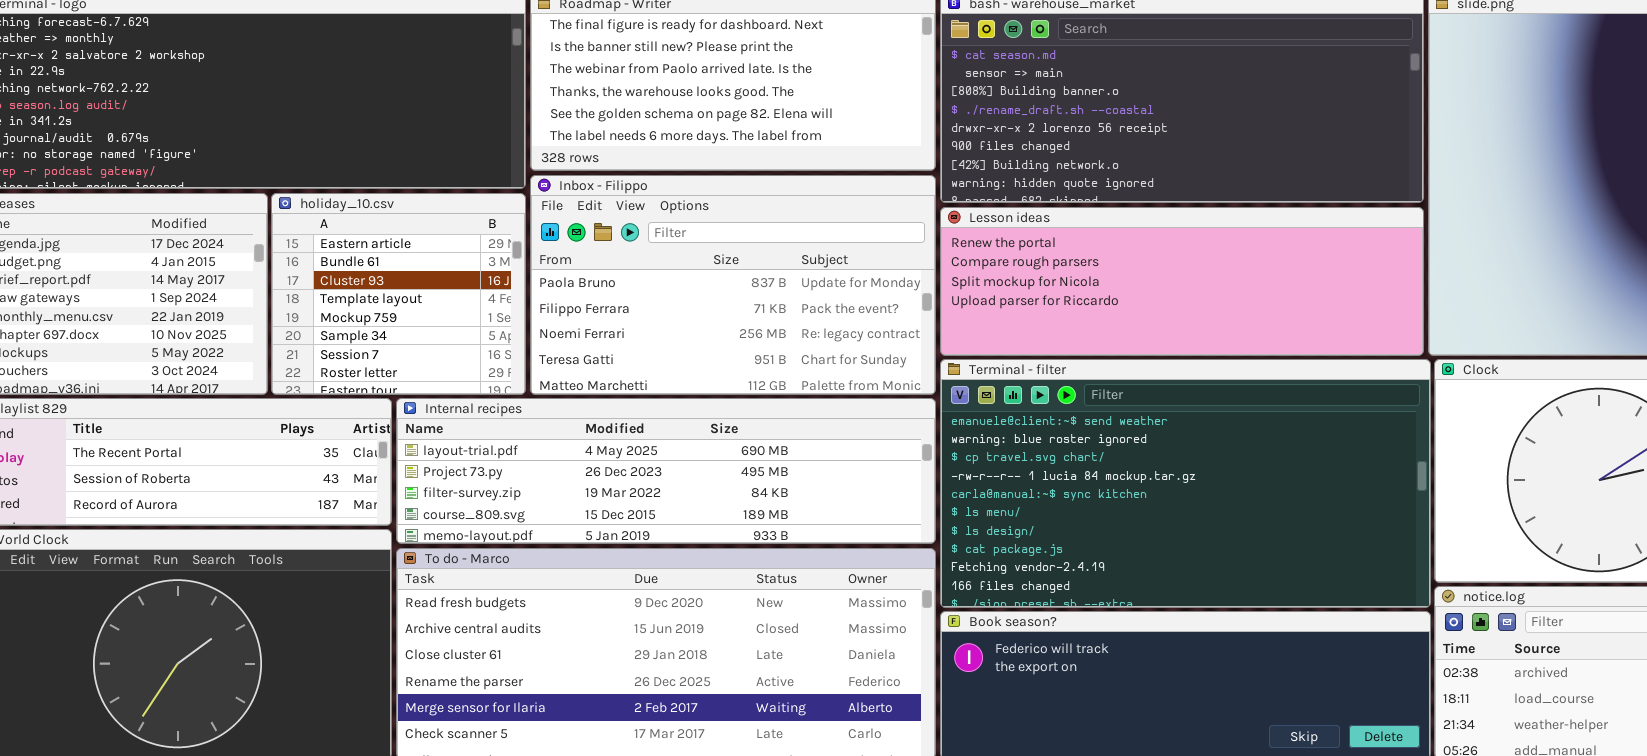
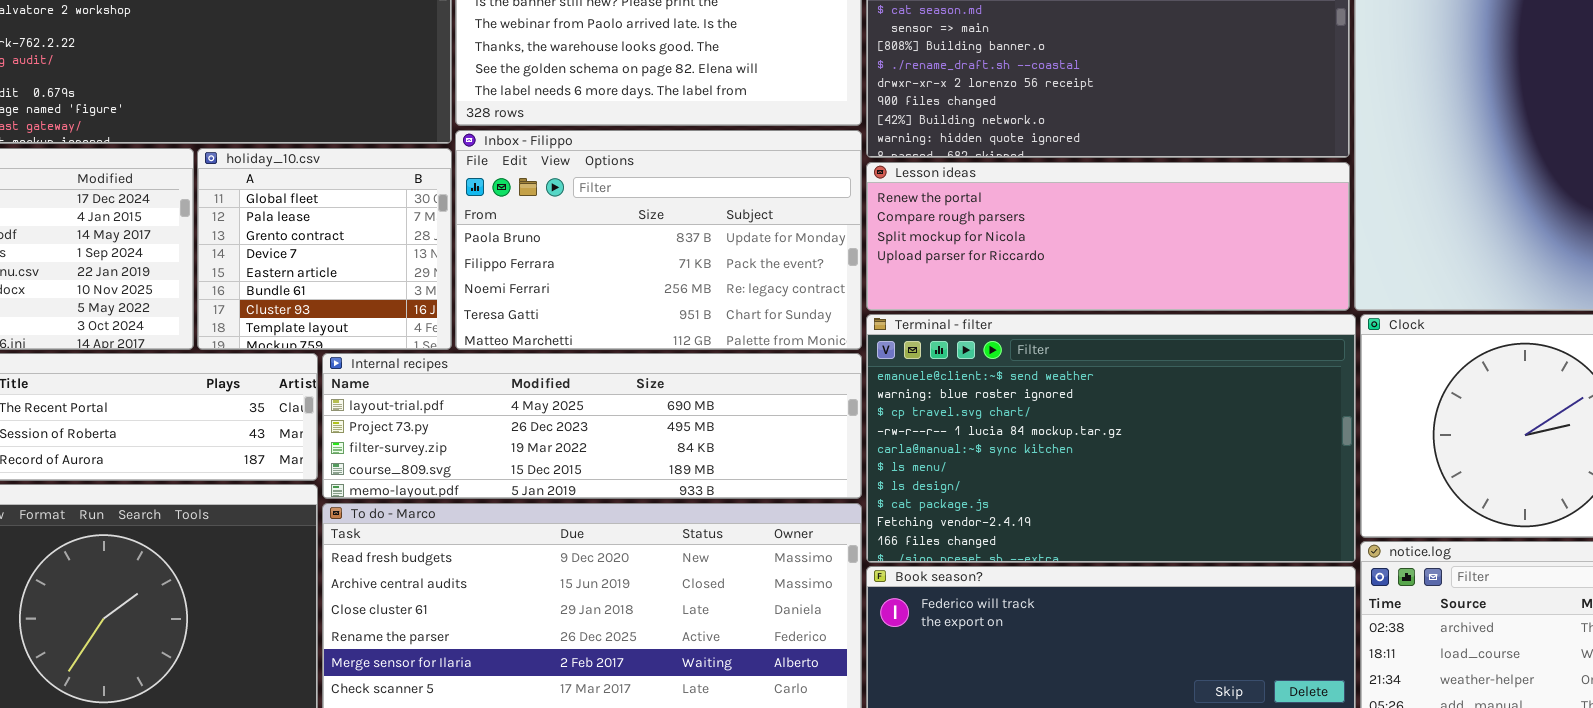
holiday_10.csv: [271,193,526,395] -> [197,148,452,350], scrolled up 4 rows

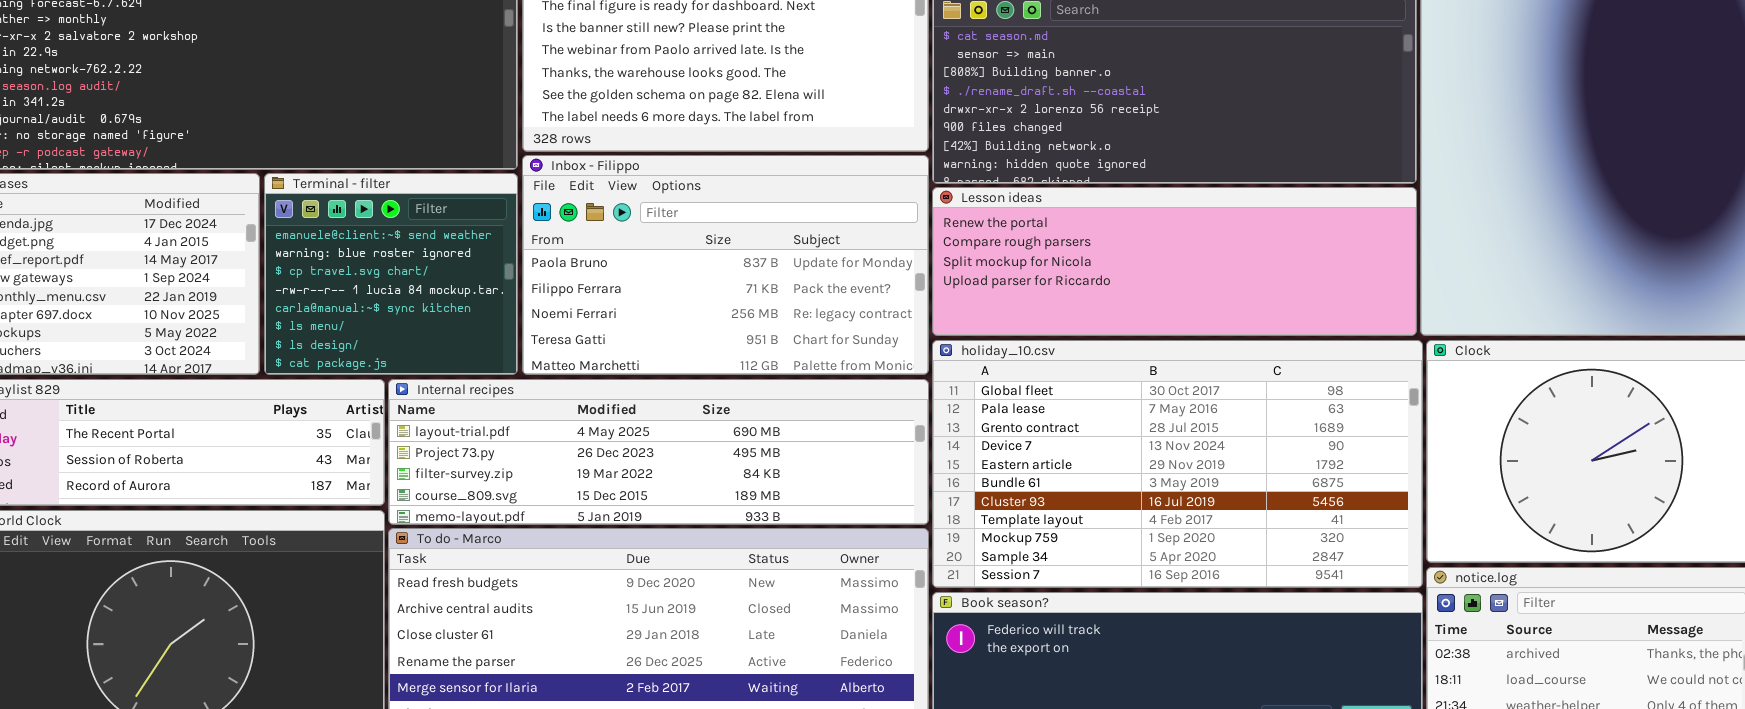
holiday_10.csv: [197,148,452,350] -> [932,340,1423,588], moved, resized
Terminal - filter: [866,314,1356,563] -> [264,173,518,375], moved, resized

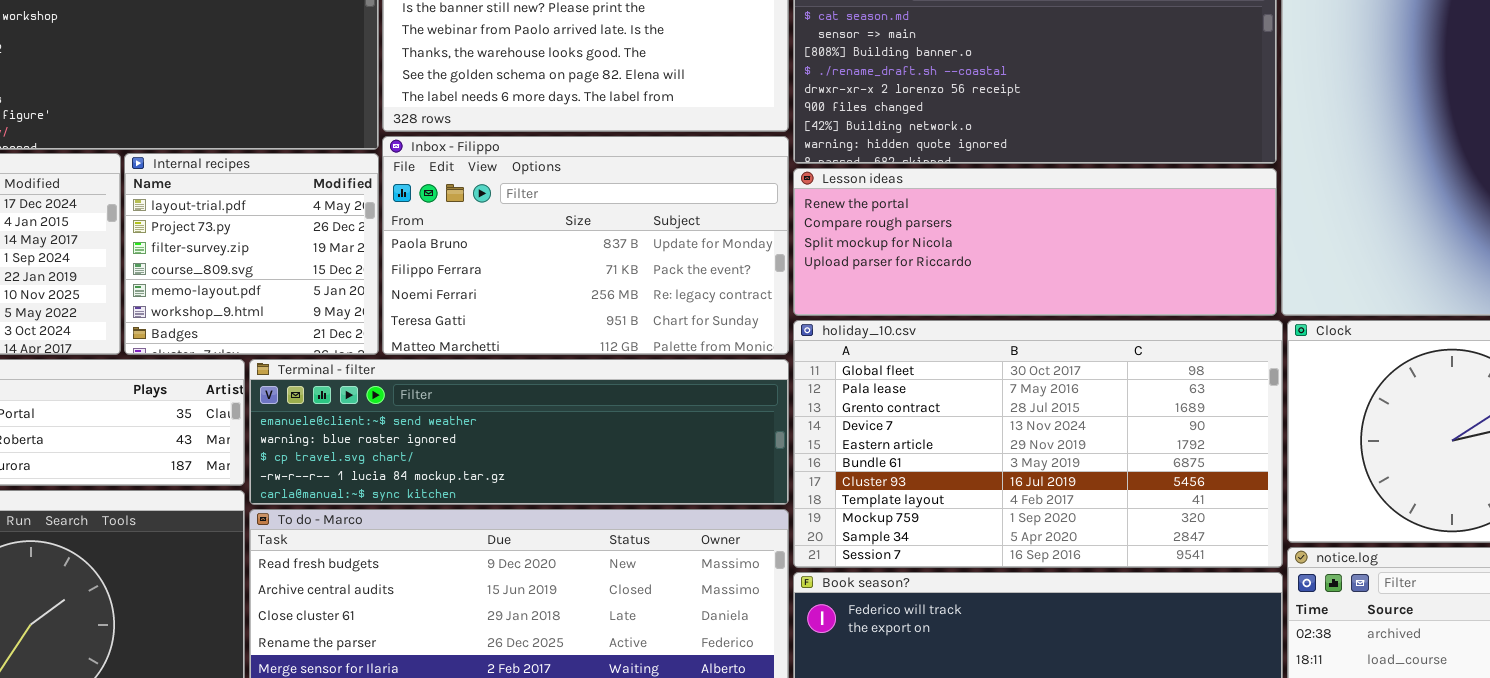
Terminal - filter: [264,173,518,375] -> [249,359,789,505], moved, resized
Internal recipes: [388,379,929,525] -> [124,153,379,355], moved, resized

